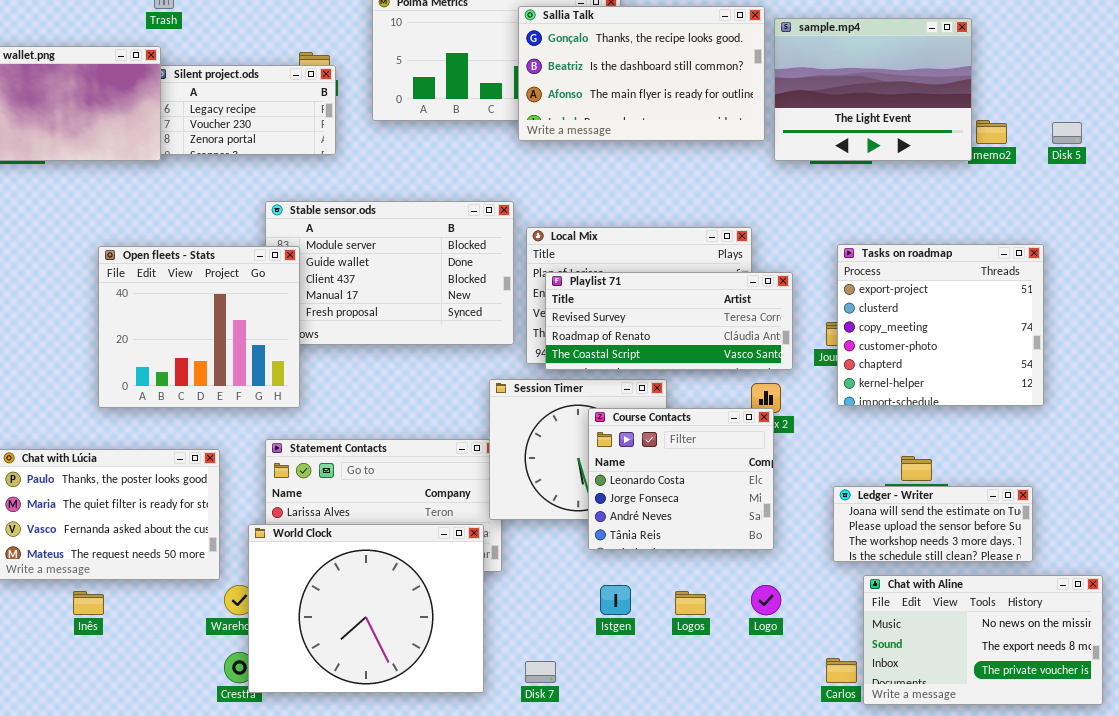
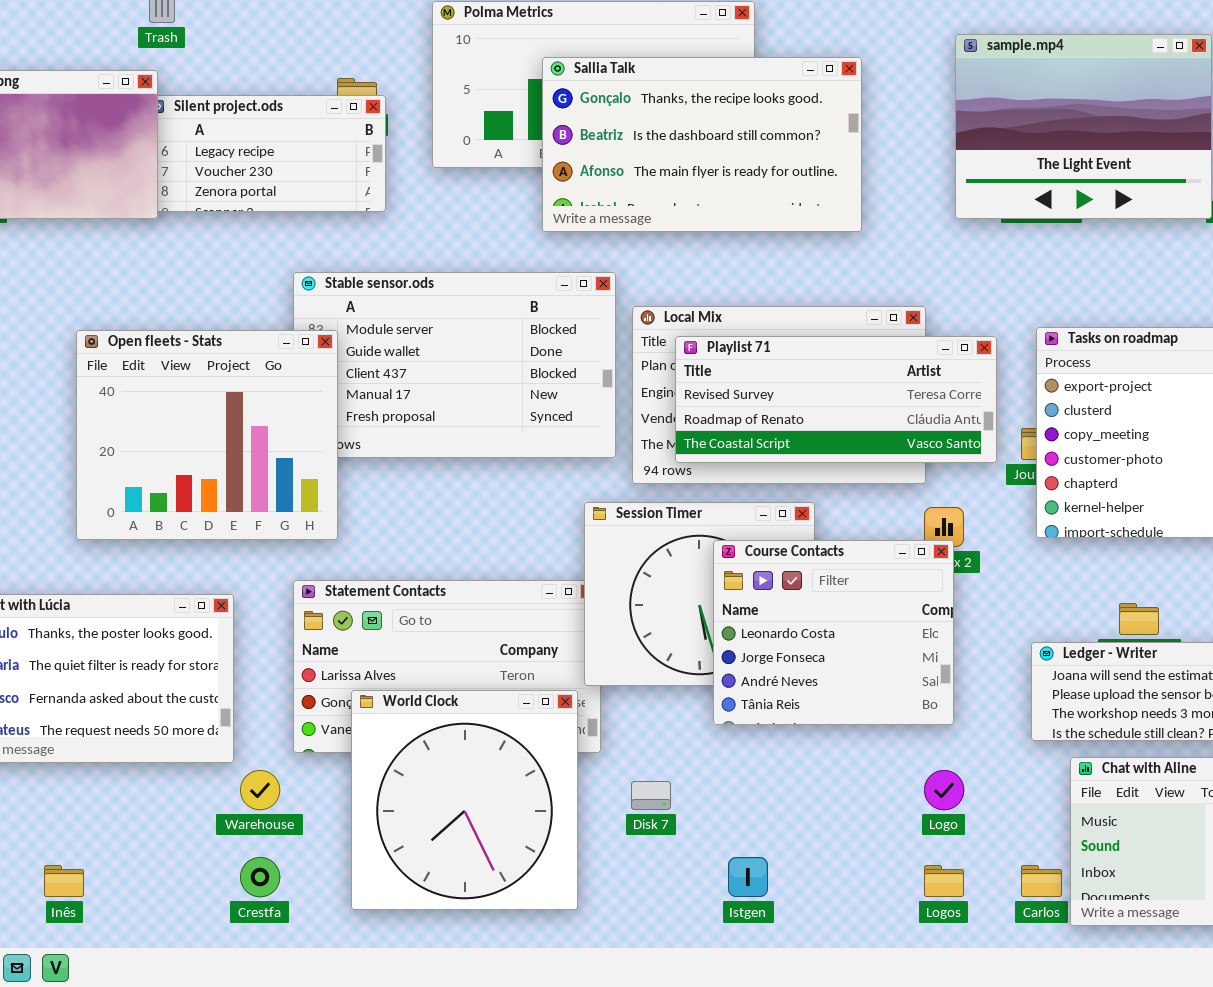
Sallia Talk: [518,6,765,141] -> [542,57,862,232], moved
Playlist 71: [545,272,793,370] -> [675,336,997,463], moved
World Clock: [248,524,484,693] -> [351,690,578,910], resized
Istgen: [600,585,631,615] -> [728,857,768,897], moved
Inês: [73,591,104,615] -> [44,865,84,897], moved
Logos: [675,591,706,615] -> [924,865,964,897], moved
Disk 7: [525,661,556,683] -> [631,781,671,810], moved

